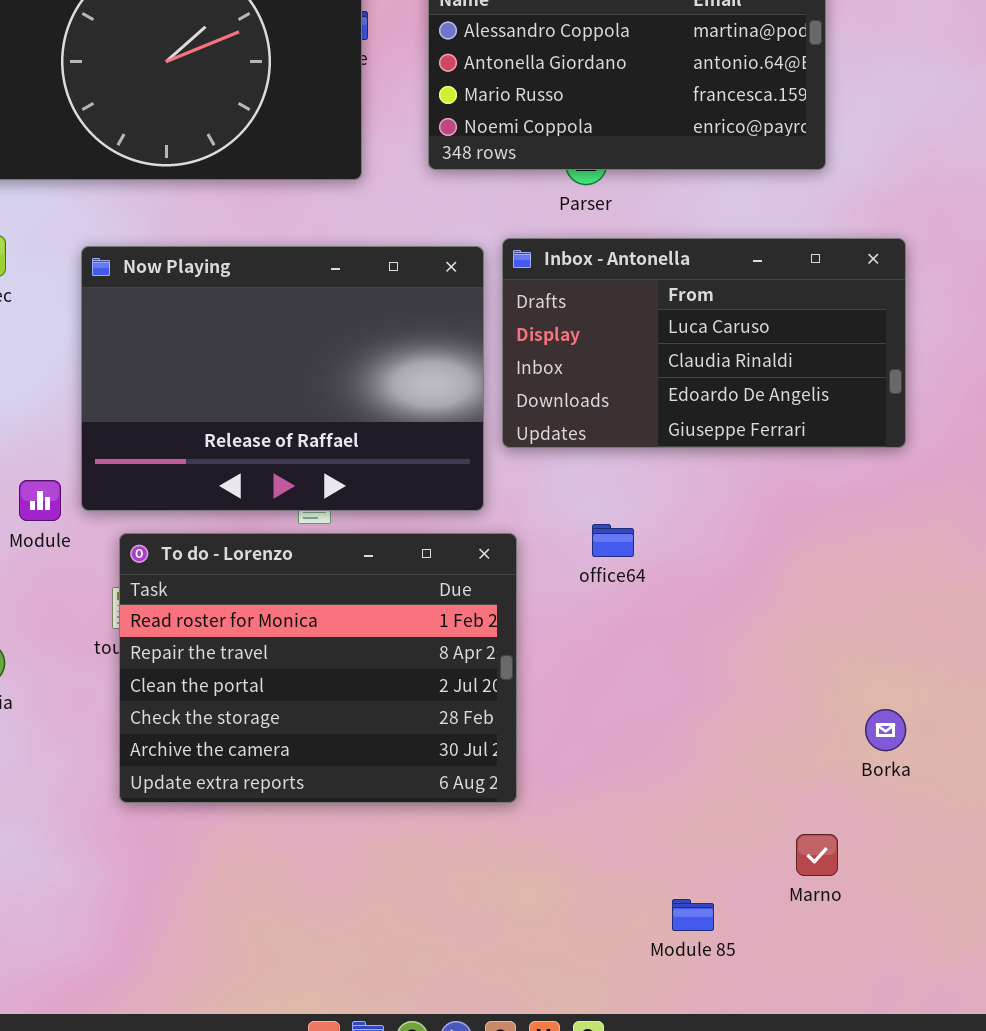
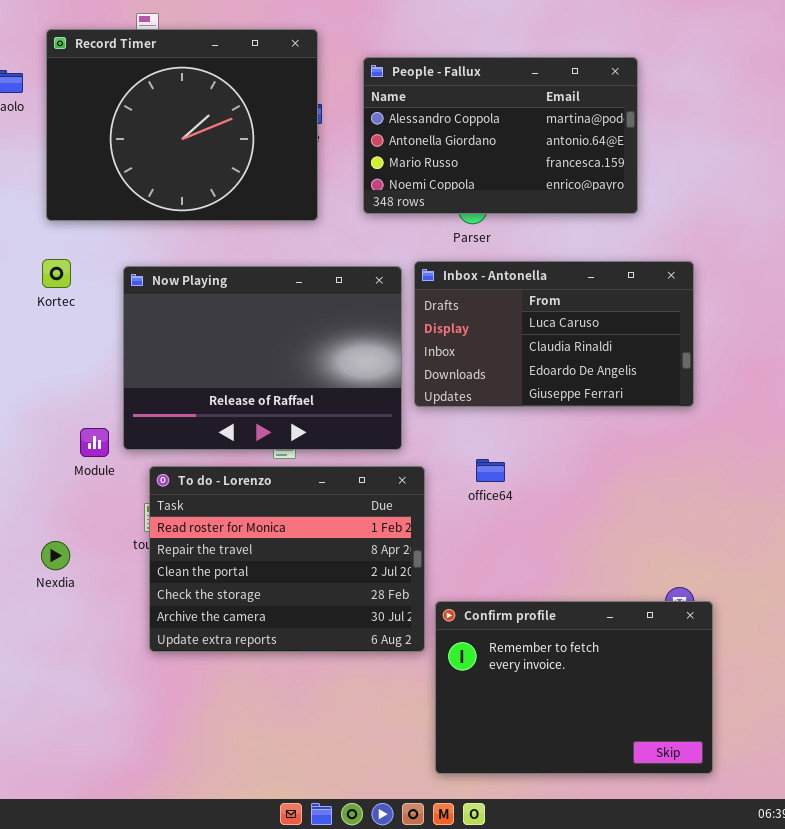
Confirm profile: none -> [435,601,713,774], opened

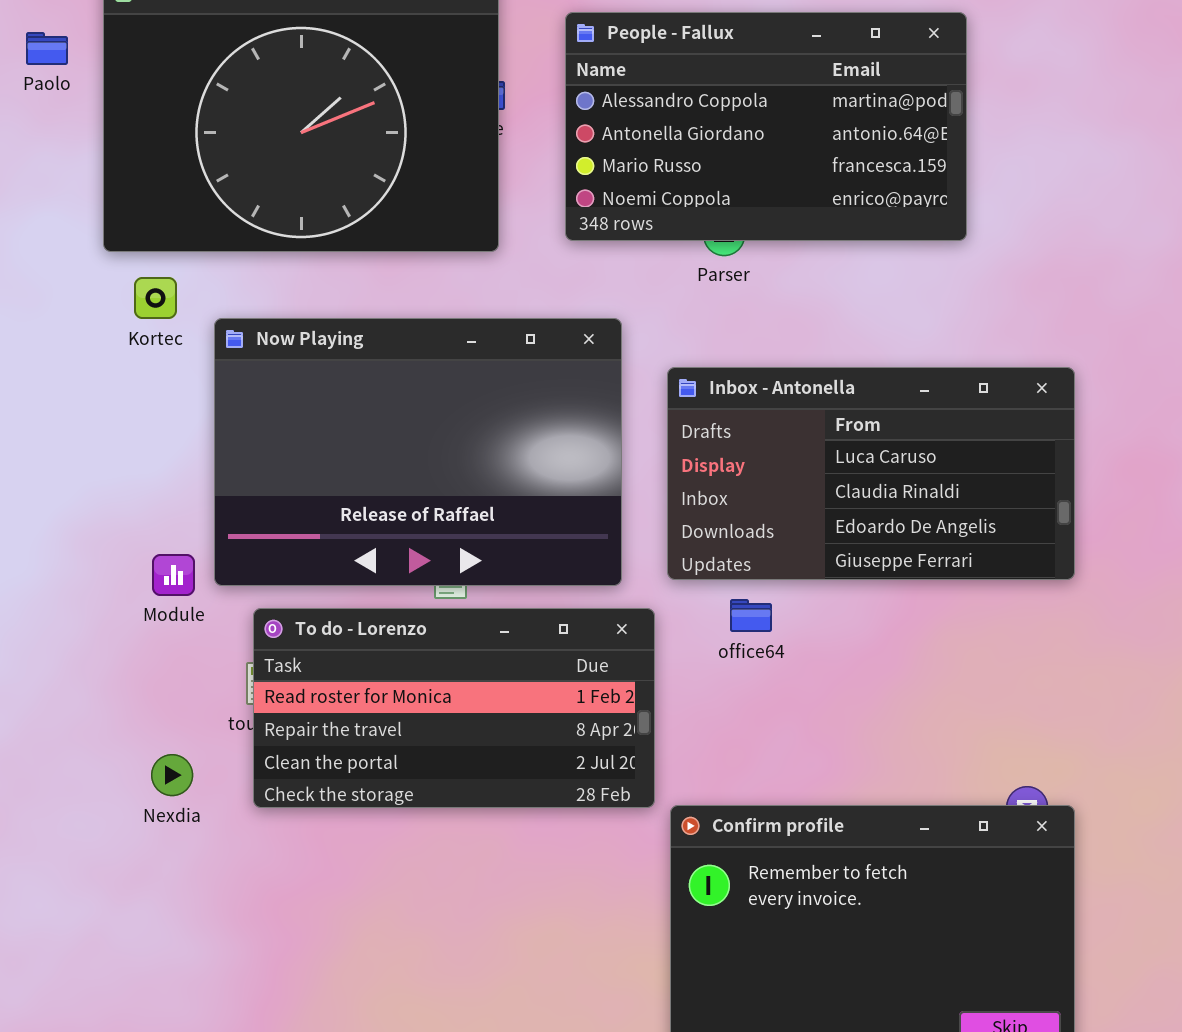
Kortec: [42,259,71,288] -> [134,277,177,319], moved
Inbox - Antonella: [414,261,694,407] -> [667,367,1075,580], moved
To do - Lorenzo: [149,466,425,652] -> [253,608,655,808], resized
Nexdia: [41,541,70,570] -> [151,754,193,796], moved

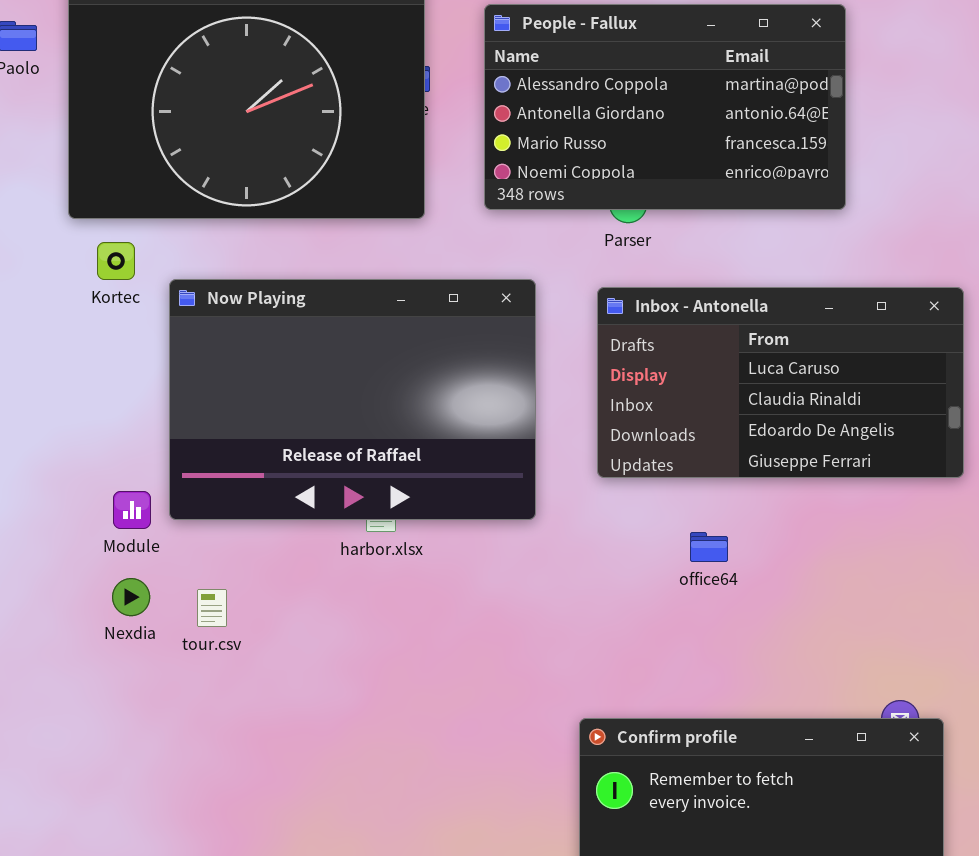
Inbox - Antonella: [667,367,1075,580] -> [597,287,964,478], moved
office64: [730,599,772,632] -> [690,532,728,562], moved
To do - Lorenzo: [253,608,655,808] -> none, closed
Nexdia: [151,754,193,796] -> [112,578,150,616], moved

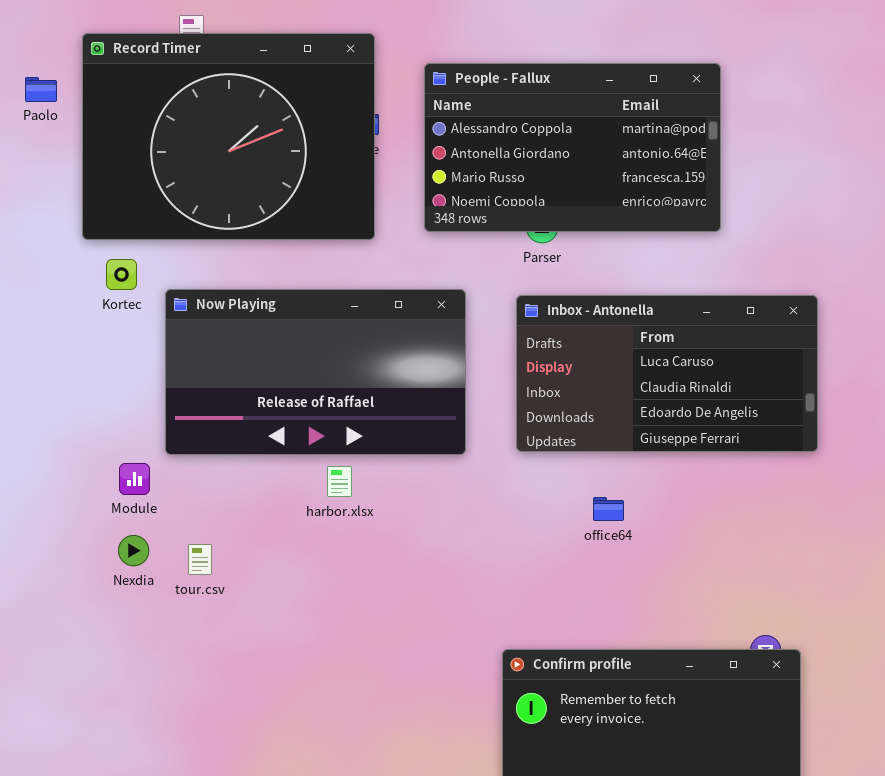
Now Playing: [169,279,536,520] -> [165,289,466,455], resized

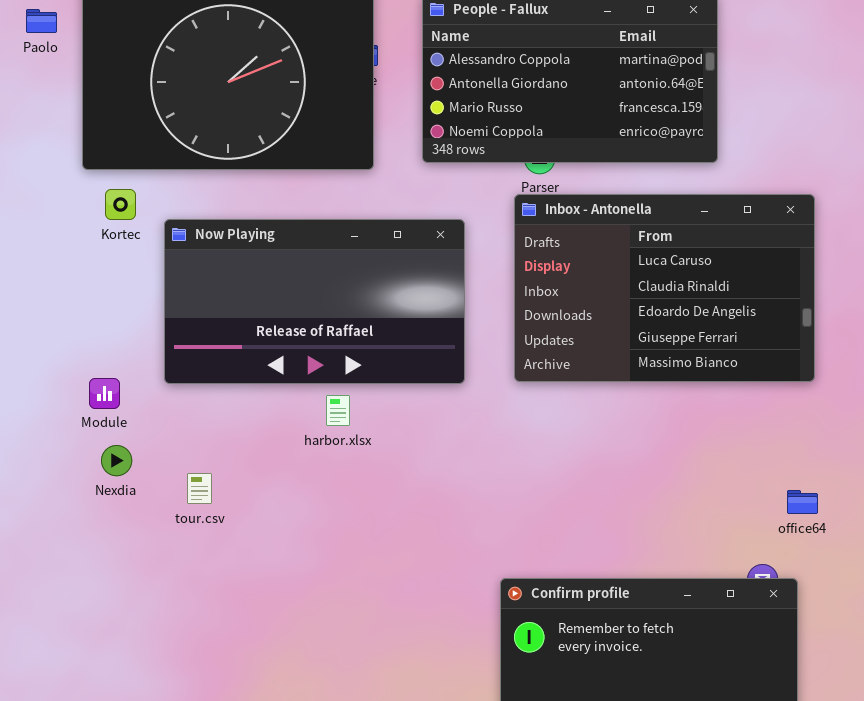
Inbox - Antonella: [516,295,818,452] -> [514,194,815,382], resized
Module: [119,463,150,495] -> [89,378,120,409], moved
office64: [593,497,624,521] -> [787,490,818,514], moved
Nexdia: [118,535,149,566] -> [101,445,132,476], moved

